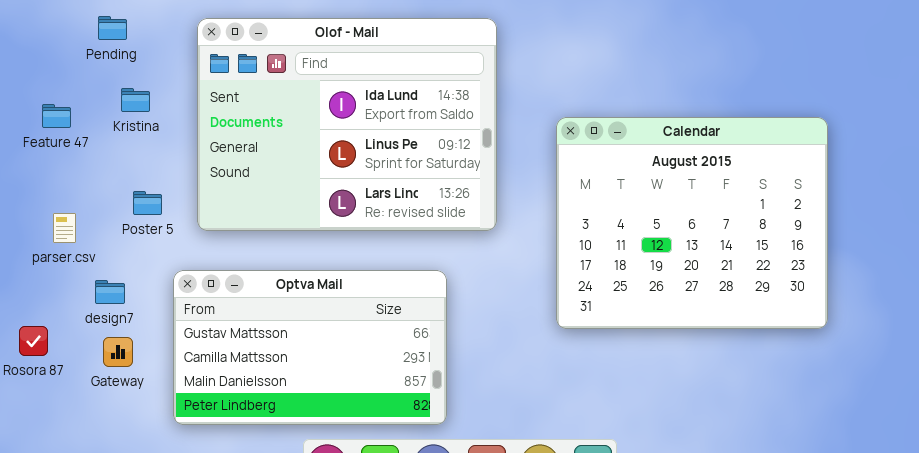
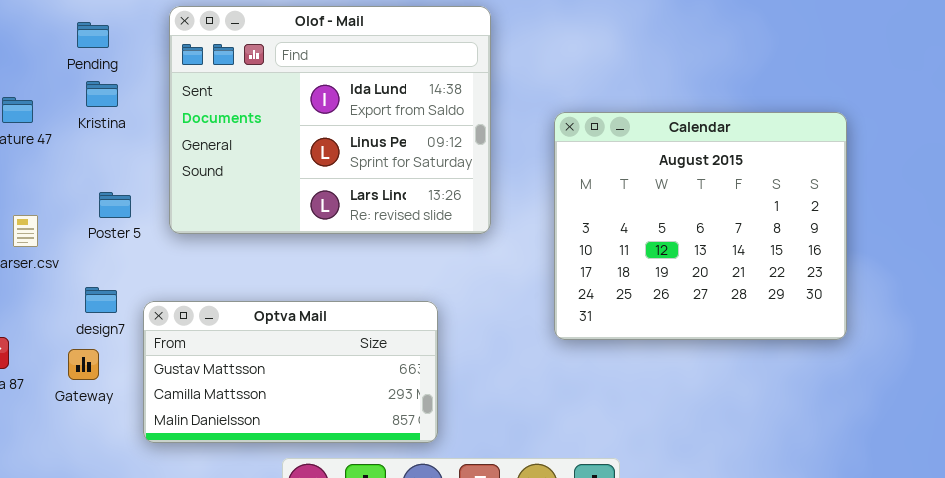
Pending: [98,16,127,40] -> [77,22,109,48], moved
Optva Mail: [173,270,447,425] -> [143,301,438,443], resized
design7: [95,280,125,304] -> [85,287,117,313], moved

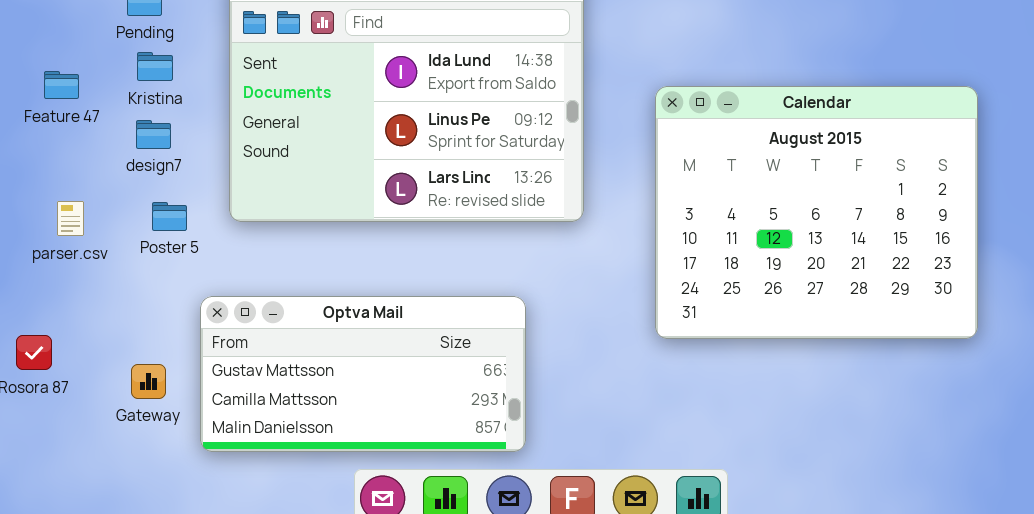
Poster 5: [99,192,131,218] -> [152,202,187,231], moved
design7: [85,287,117,313] -> [136,120,171,149], moved
Gateway: [68,349,99,380] -> [131,364,166,399], moved

